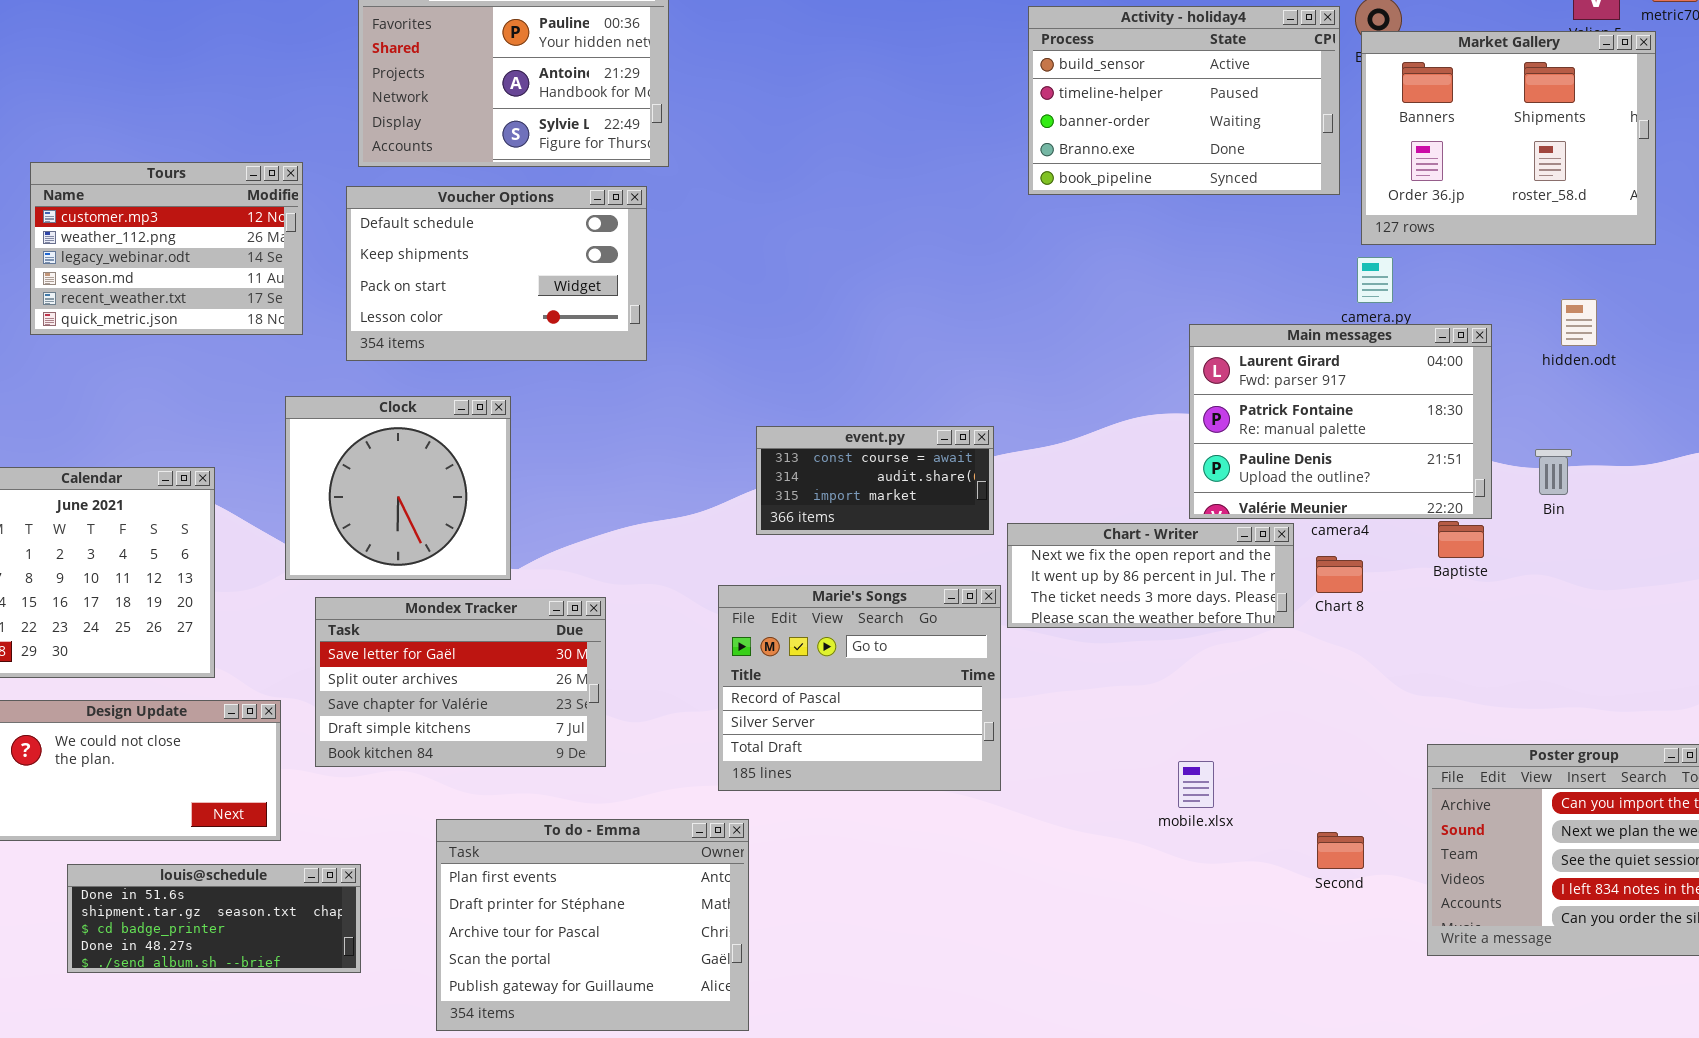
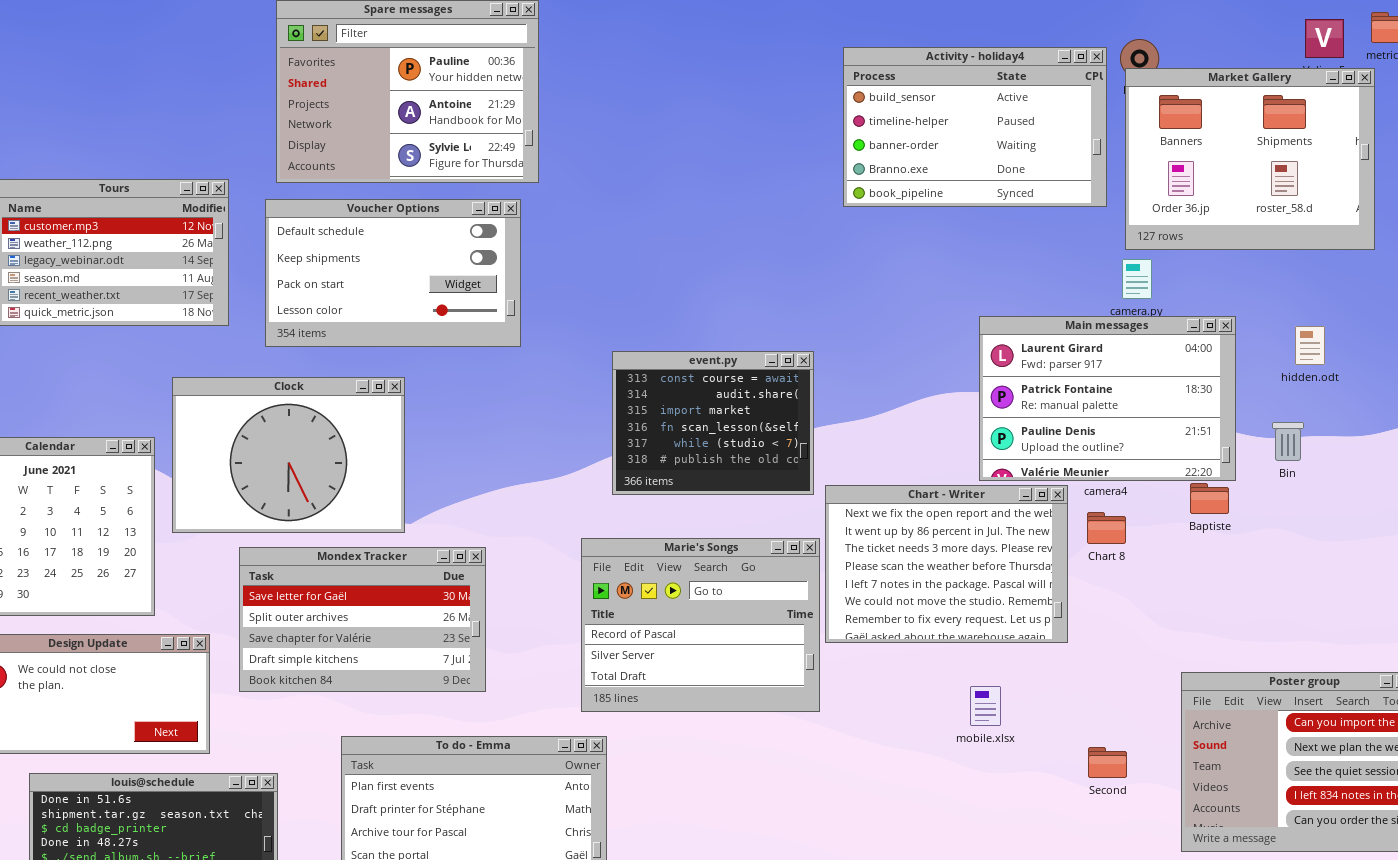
hidden.odt: [1561,299,1597,346] -> [1295,326,1325,365], moved
Clock: [285,396,511,580] -> [172,377,405,533], resized
event.py: [756,426,994,535] -> [612,351,814,495], resized
Chart - Writer: [1007,523,1294,628] -> [825,485,1068,643], resized

